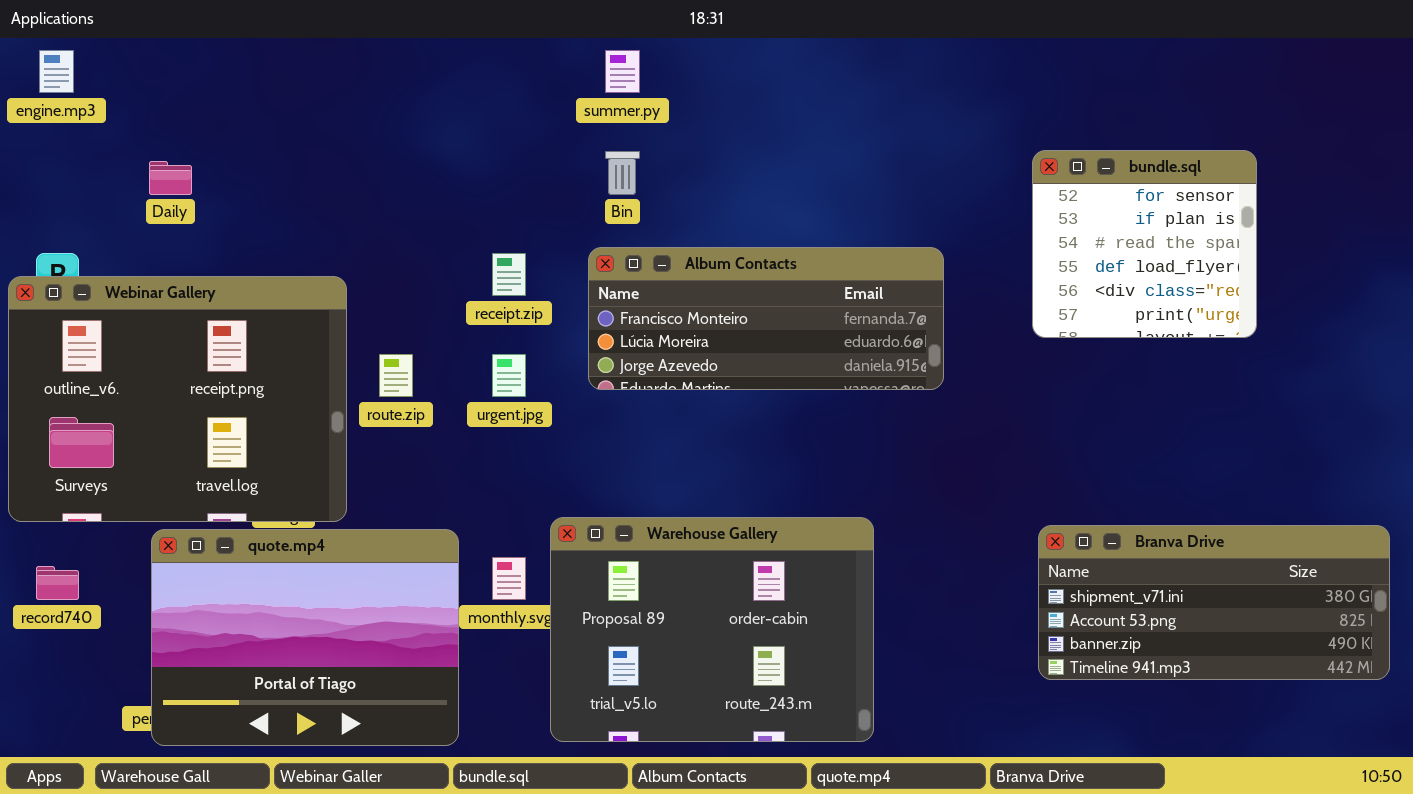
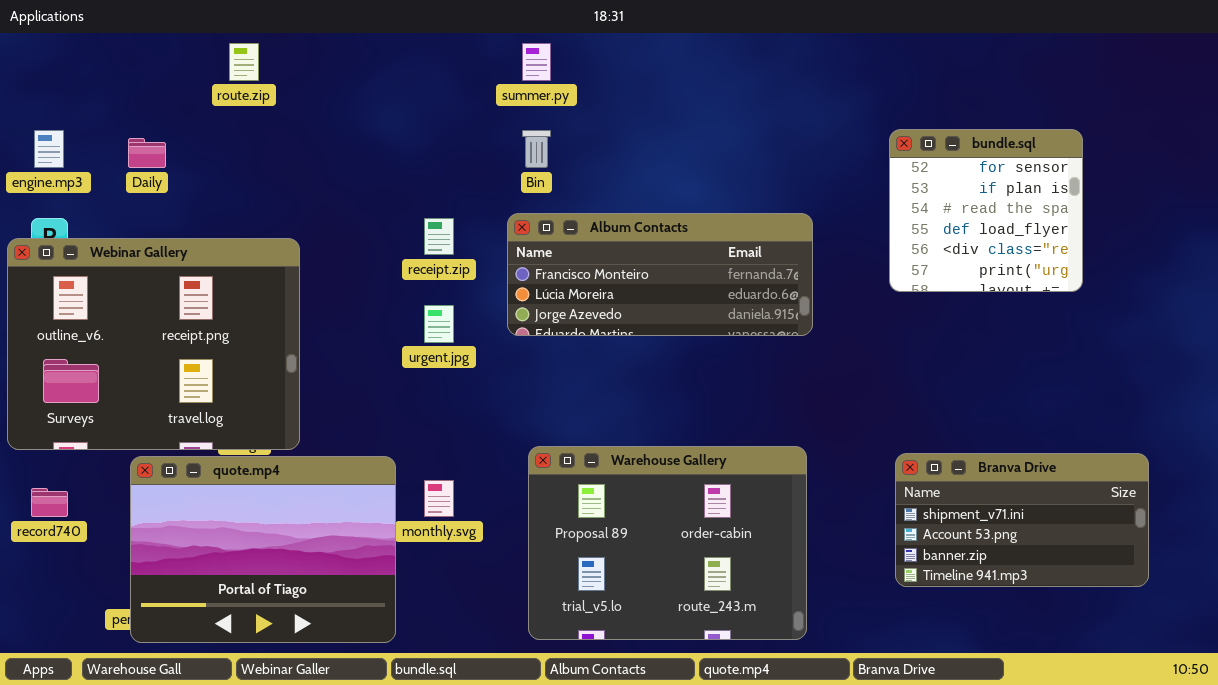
engine.mp3: [39,50,74,93] -> [34,130,64,168], moved
route.zip: [379,354,413,397] -> [229,43,259,81], moved
Warehouse Gallery: [550,517,874,742] -> [528,446,807,640], moved
Branva Drive: [1038,525,1390,680] -> [895,453,1149,587], resized

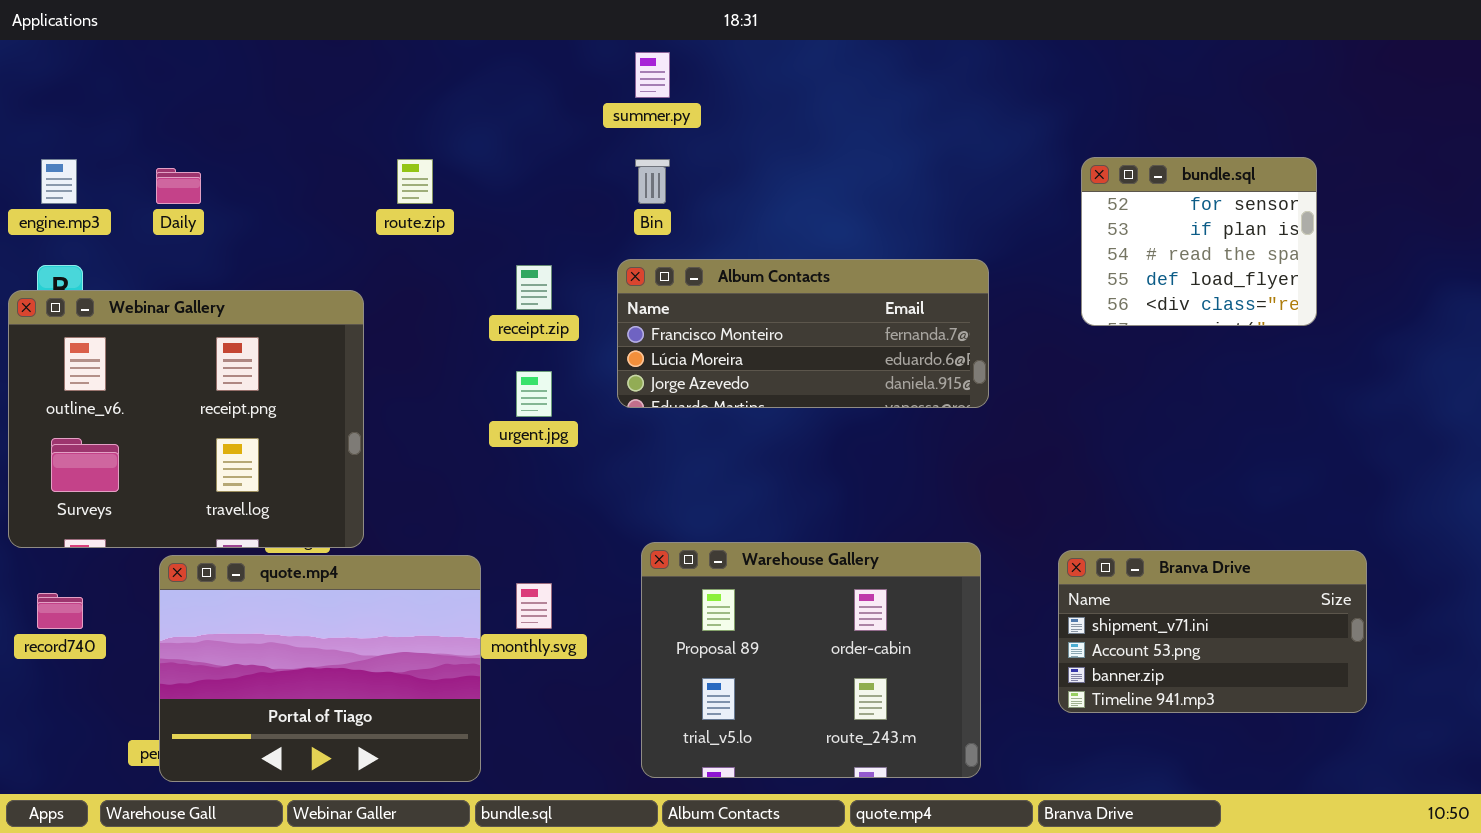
route.zip: [229,43,259,81] -> [397,159,433,204], moved
bundle.sql: [889,129,1083,292] -> [1081,157,1317,326], resized
Branva Drive: [895,453,1149,587] -> [1058,550,1367,713], moved

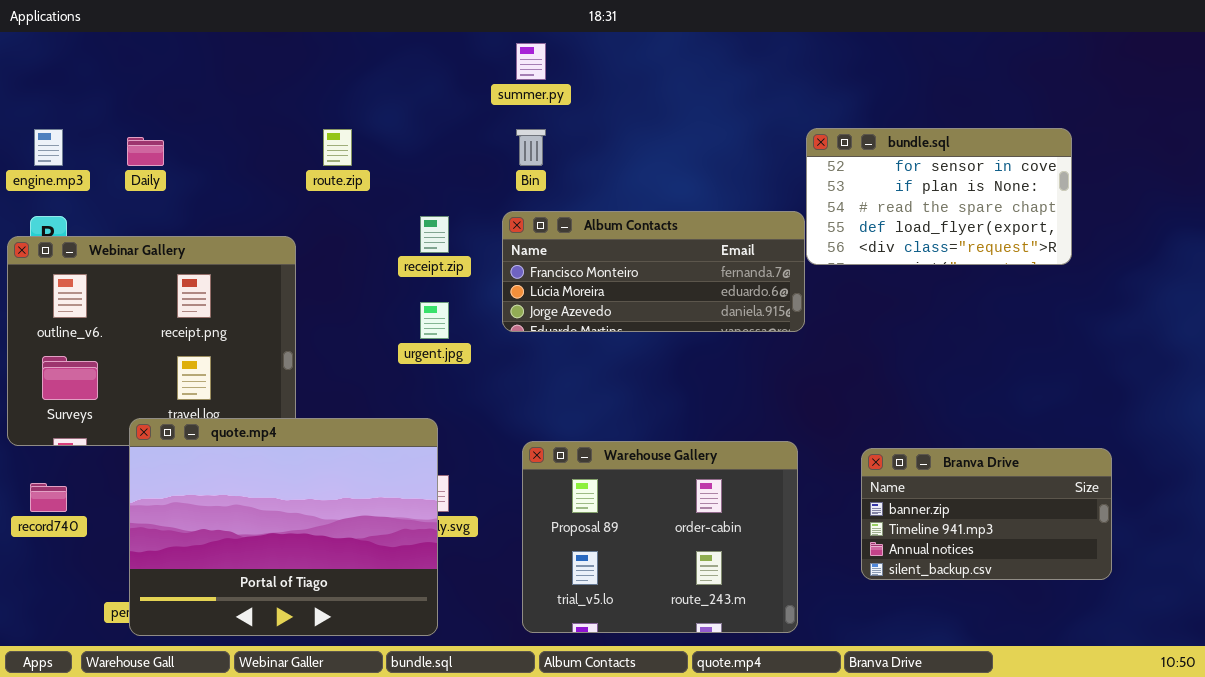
bundle.sql: [1081,157,1317,326] -> [806,128,1072,265], resized
Branva Drive: [1058,550,1367,713] -> [861,448,1112,580], scrolled down 2 rows
quote.mp4: [159,555,481,782] -> [129,418,438,636], resized

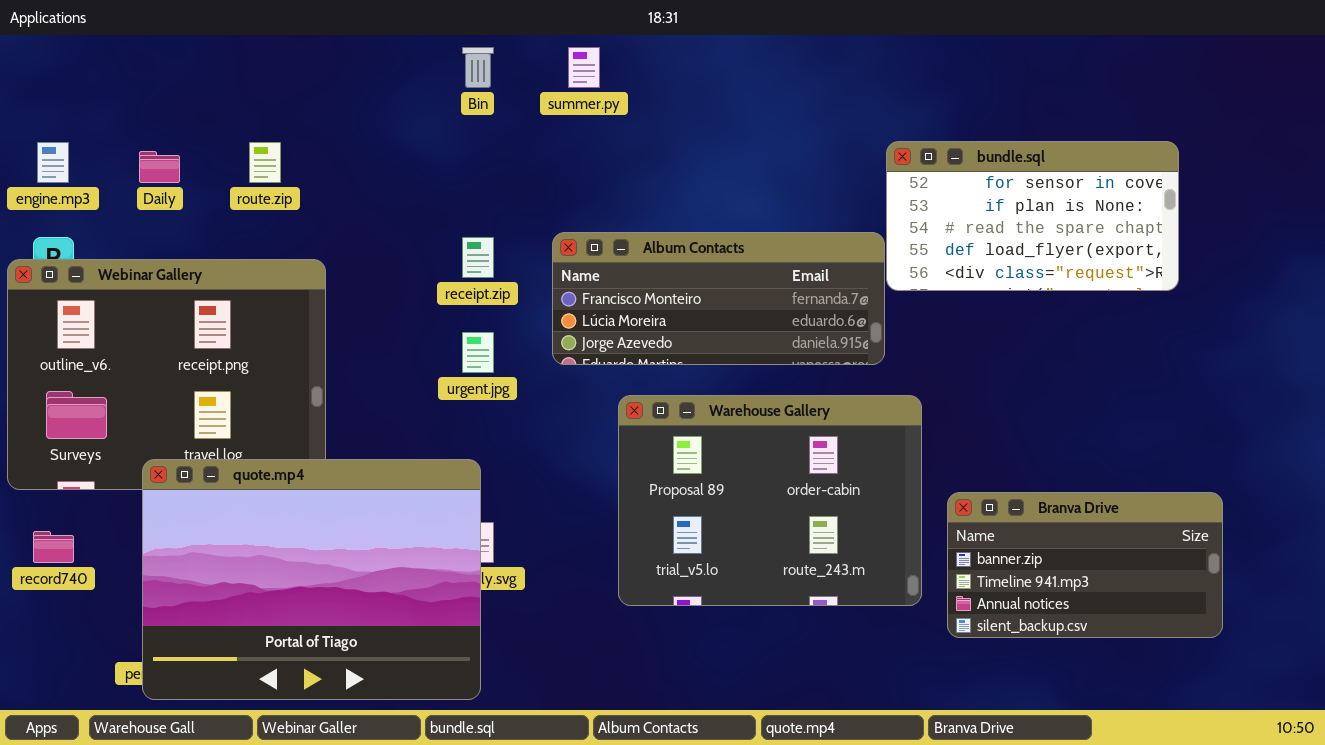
route.zip: [323,129,352,166] -> [249,142,281,183], moved
Bin: [516,129,546,166] -> [462,47,494,88], moved
Warehouse Gallery: [522,441,798,633] -> [618,395,922,606], moved

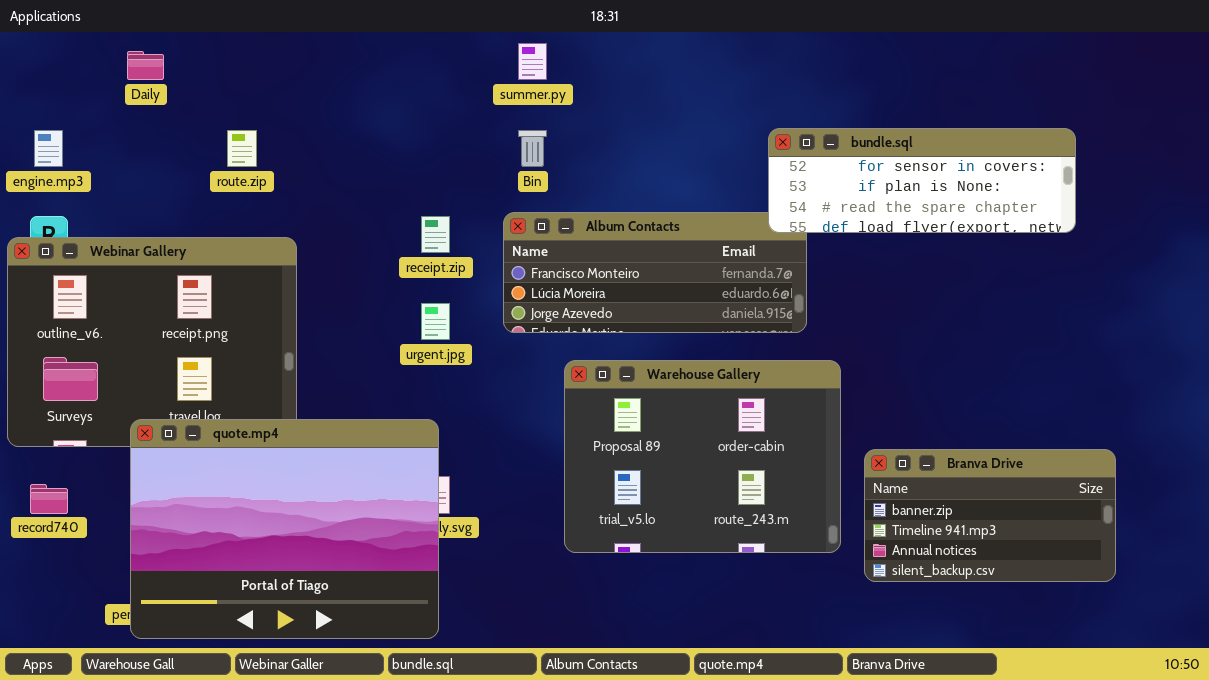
Bin: [462,47,494,88] -> [518,130,547,167], moved
bundle.sql: [886,141,1179,291] -> [768,128,1076,233], resized
Daily: [139,151,180,183] -> [127,51,164,80], moved

